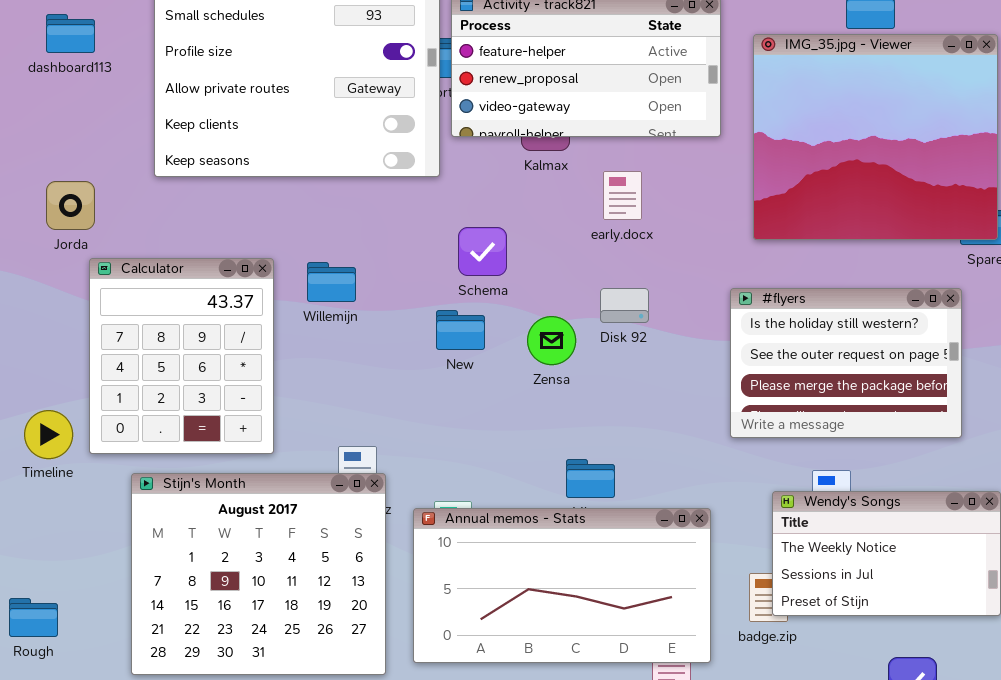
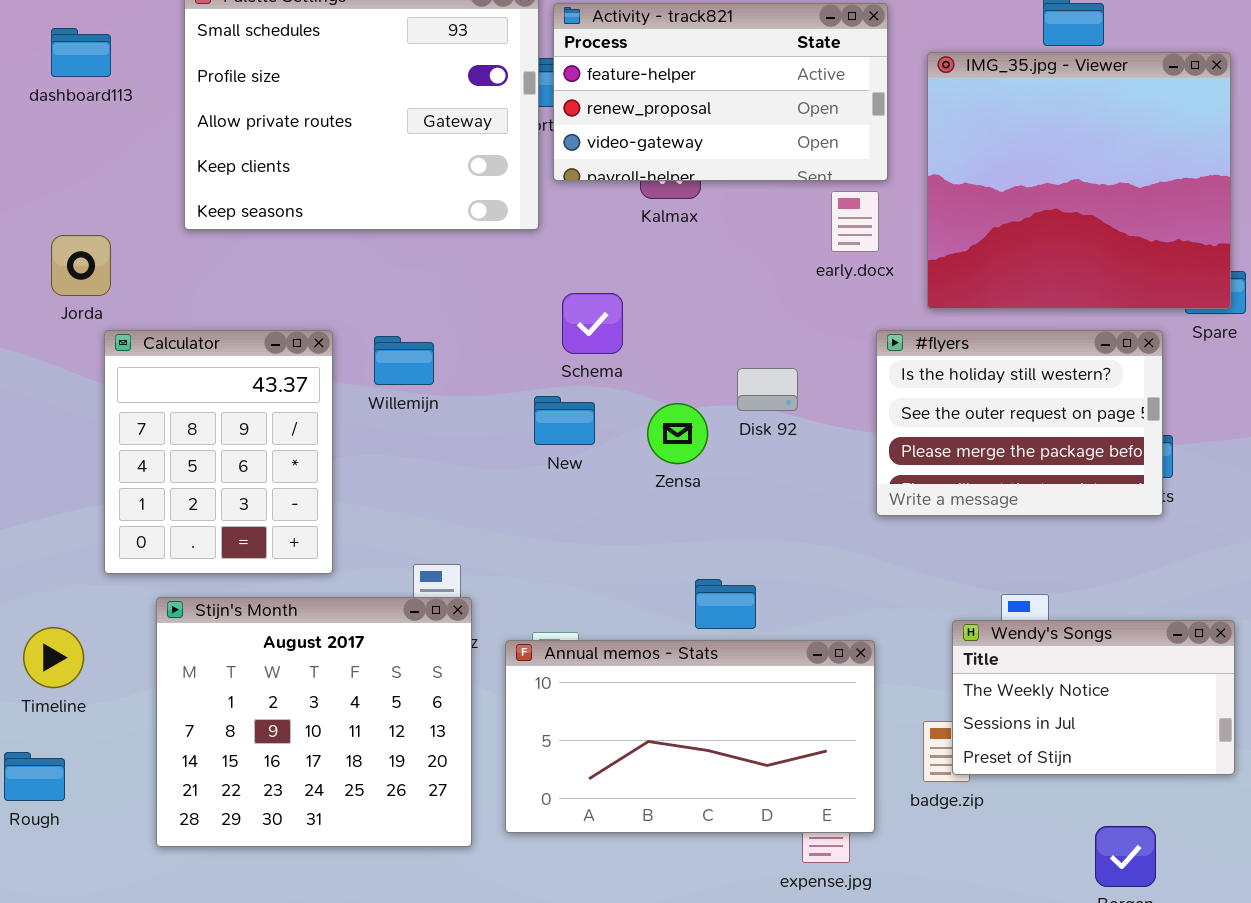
early.docx: [603,171,642,220] -> [831,191,879,252], moved
#flyers: [730,288,962,438] -> [876,330,1163,516], moved
Timeline: [24,410,73,459] -> [23,627,84,688], moved

